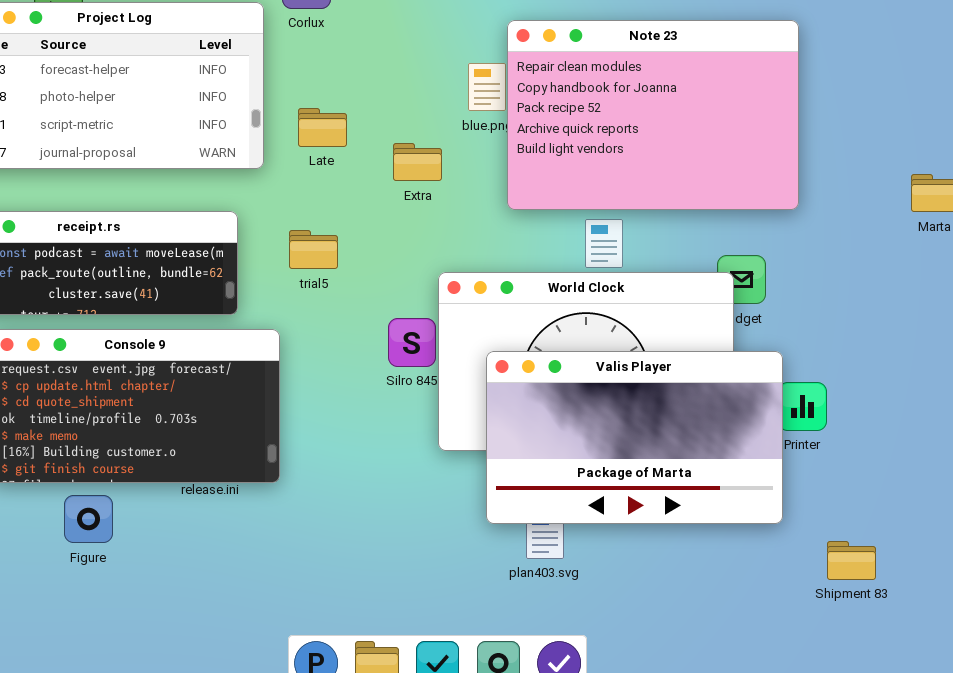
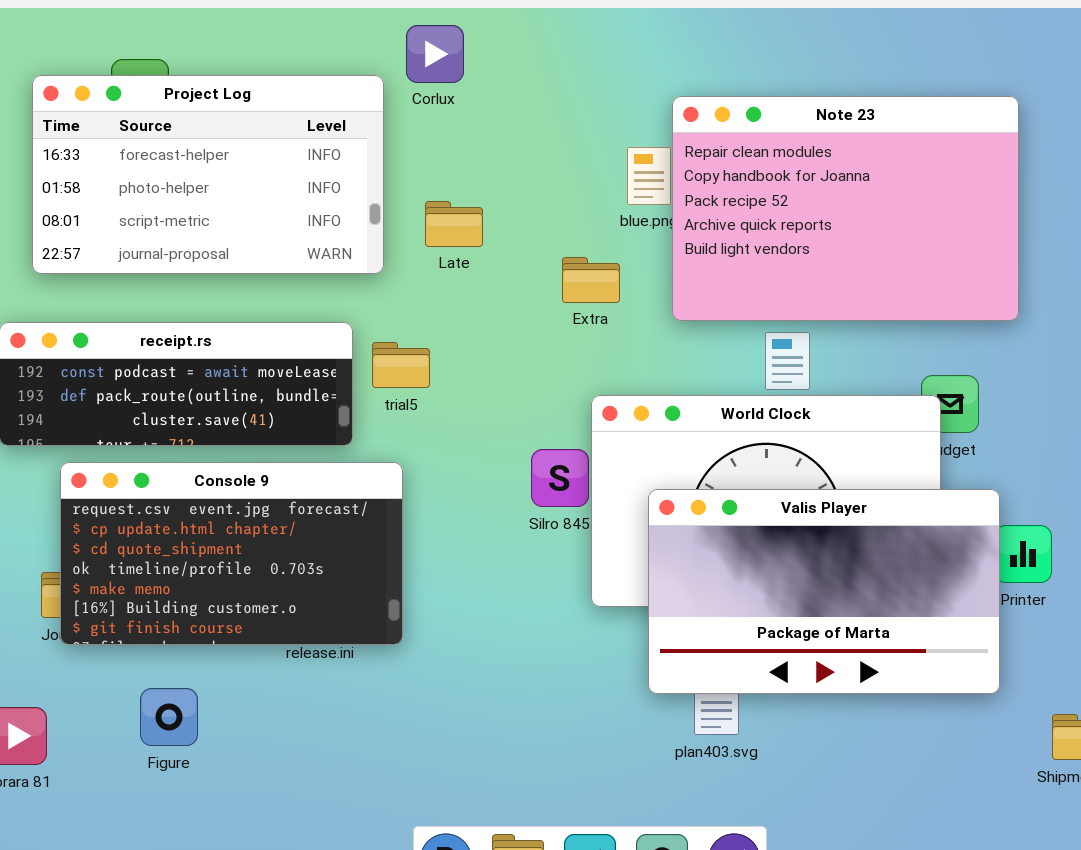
Extra: [393,143,442,181] -> [562,257,620,303], moved
trial5: [289,230,338,269] -> [372,342,430,388], moved
Figure: [64,495,113,543] -> [140,688,198,746], moved

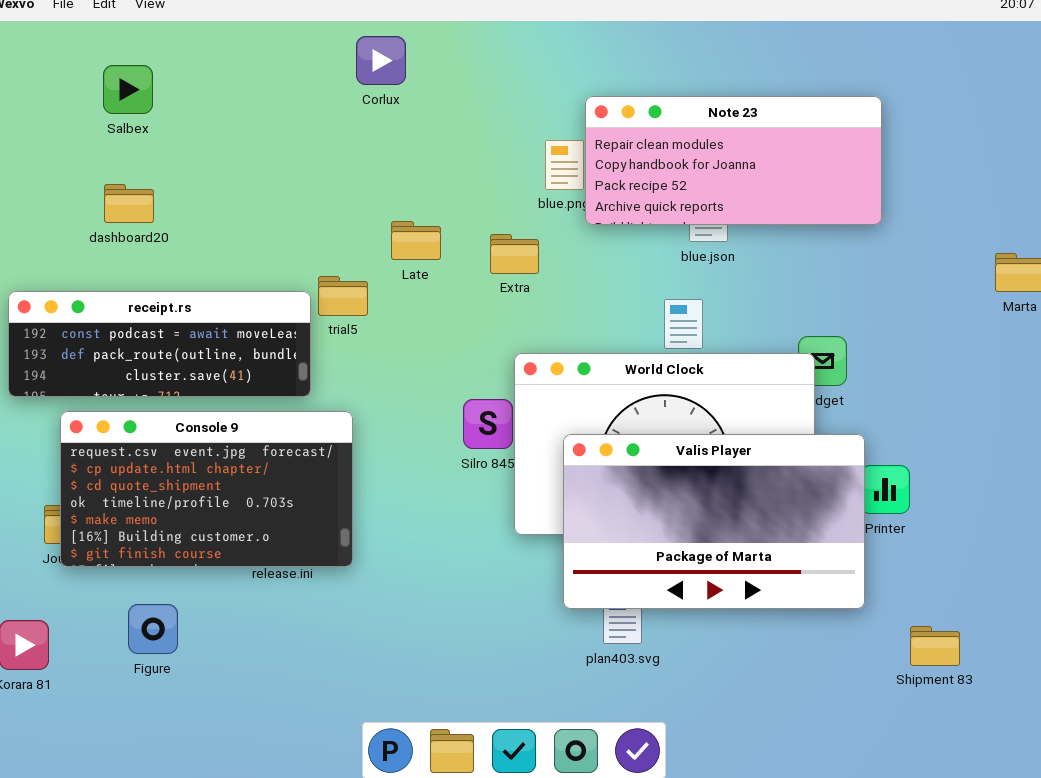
Project Log: [32,75,384,274] -> none, closed
Note 23: [672,96,1019,321] -> [585,96,882,225], resized
Late: [425,201,483,247] -> [391,221,441,260], moved
trial5: [372,342,430,388] -> [318,276,368,316], moved

